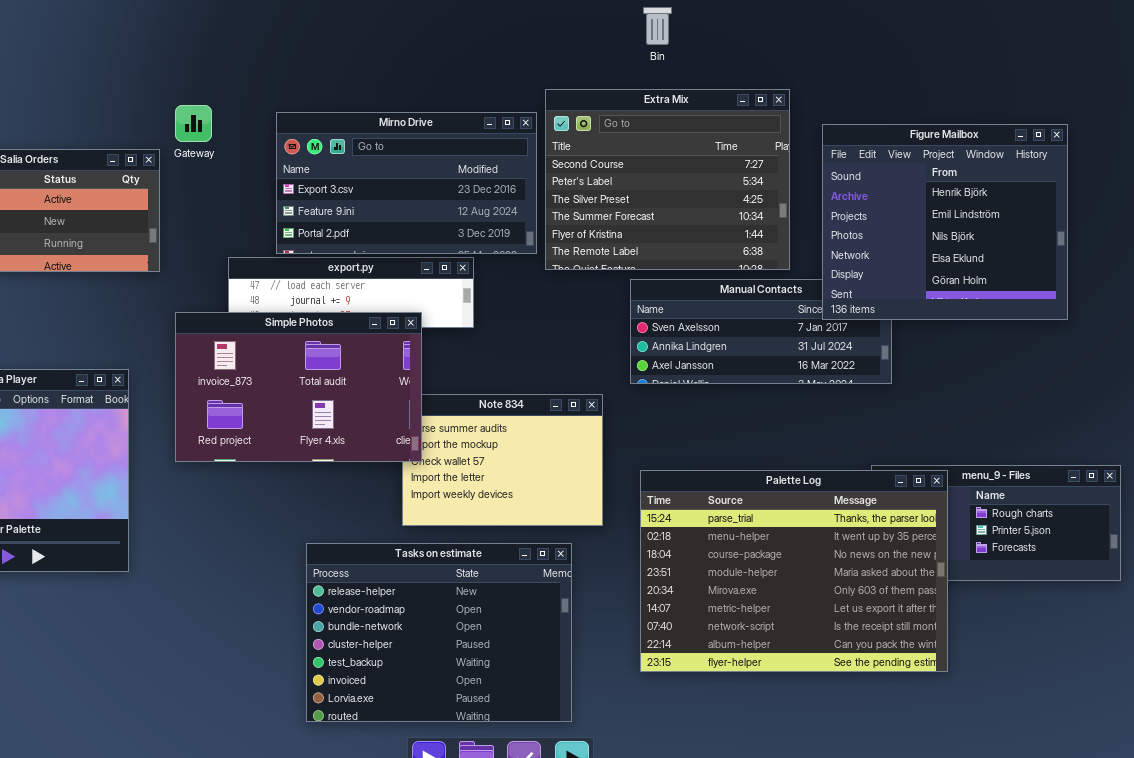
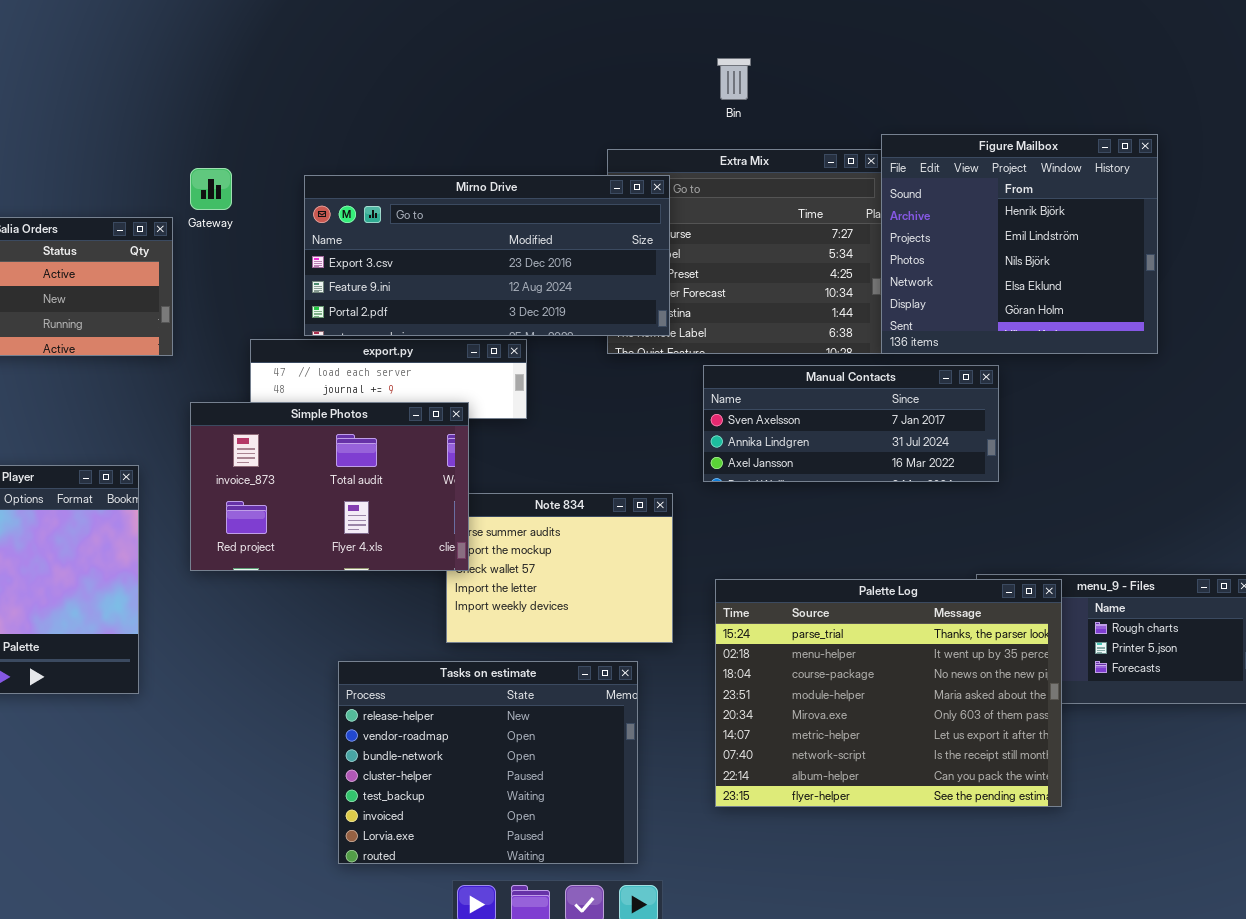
Mirno Drive: [276,112,537,254] -> [304,175,670,336], resized
Figure Mailbox: [822,124,1068,320] -> [881,134,1158,354], moved

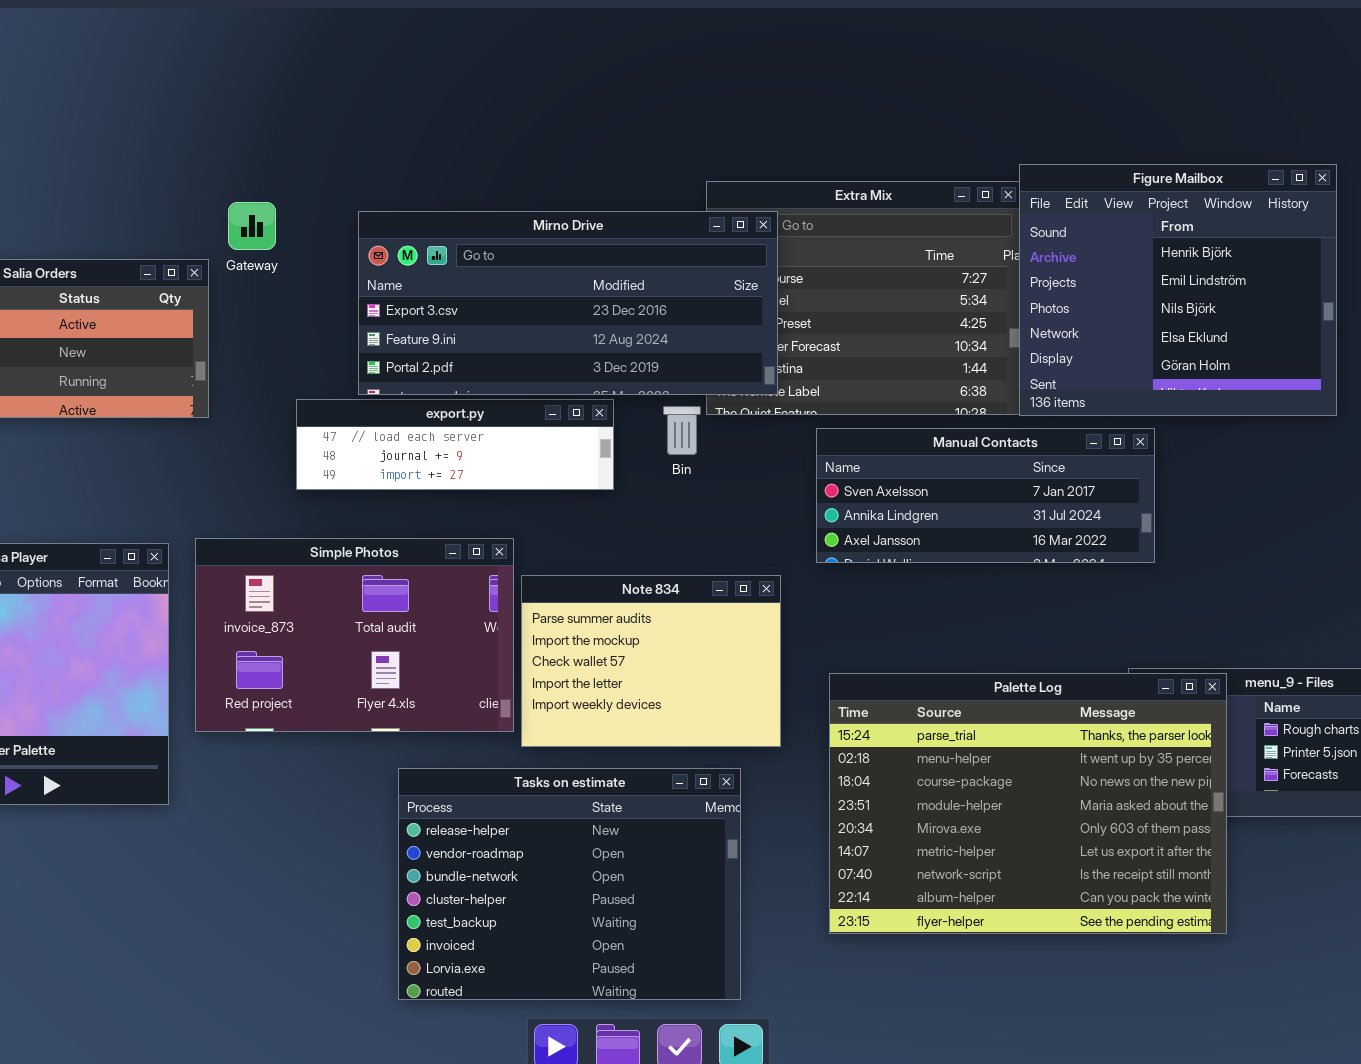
Bin: [717,58,751,100] -> [663,406,701,455], moved
Simple Photos: [190,402,469,571] -> [195,538,514,732], moved

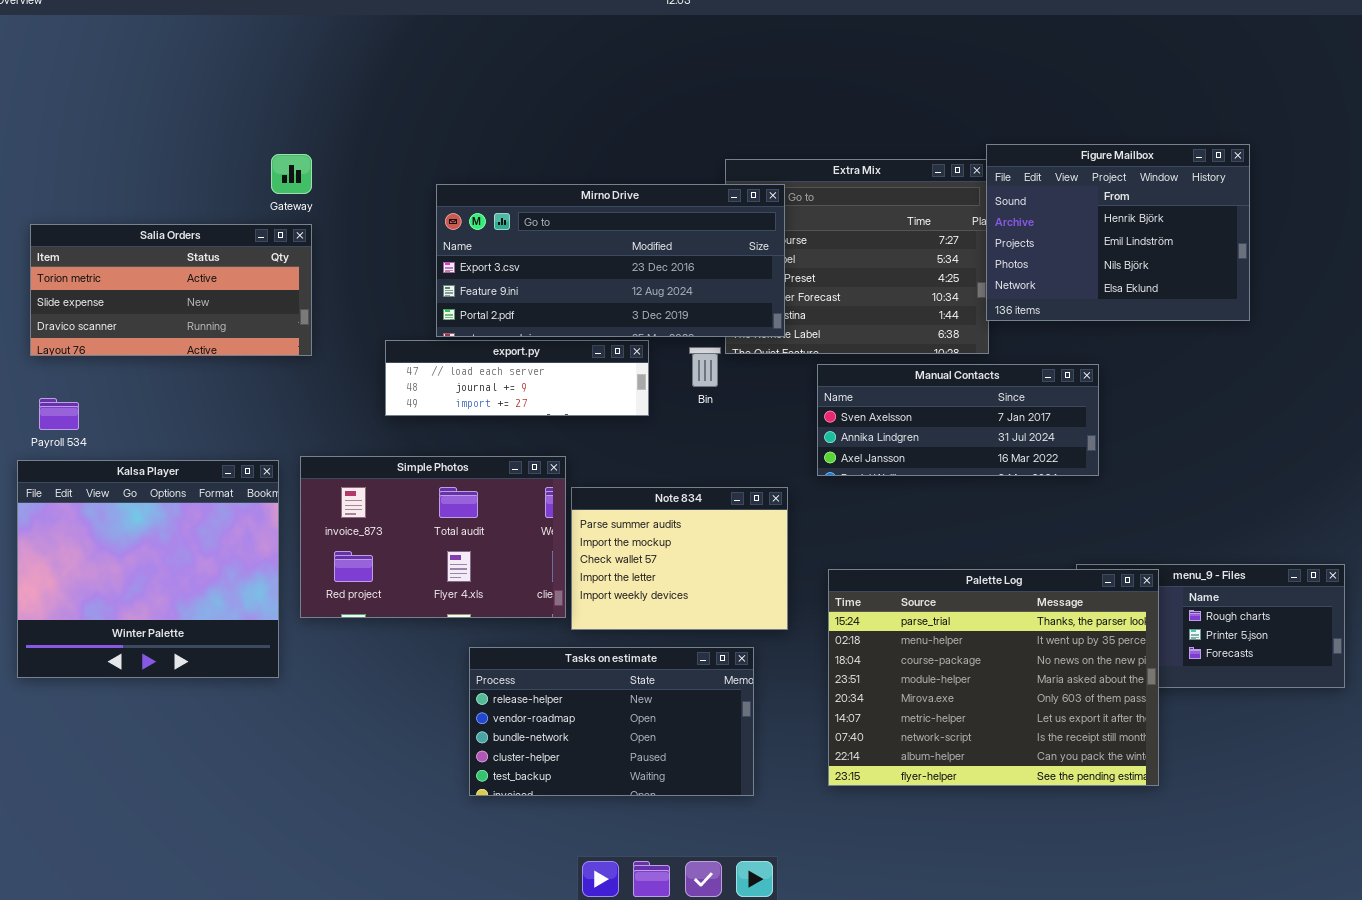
Figure Mailbox: [1019,164,1337,416] -> [986,144,1250,321], resized
Gateway: [228,202,276,250] -> [271,154,312,194], moved
Tasks on estimate: [398,768,741,1000] -> [469,647,754,796], resized

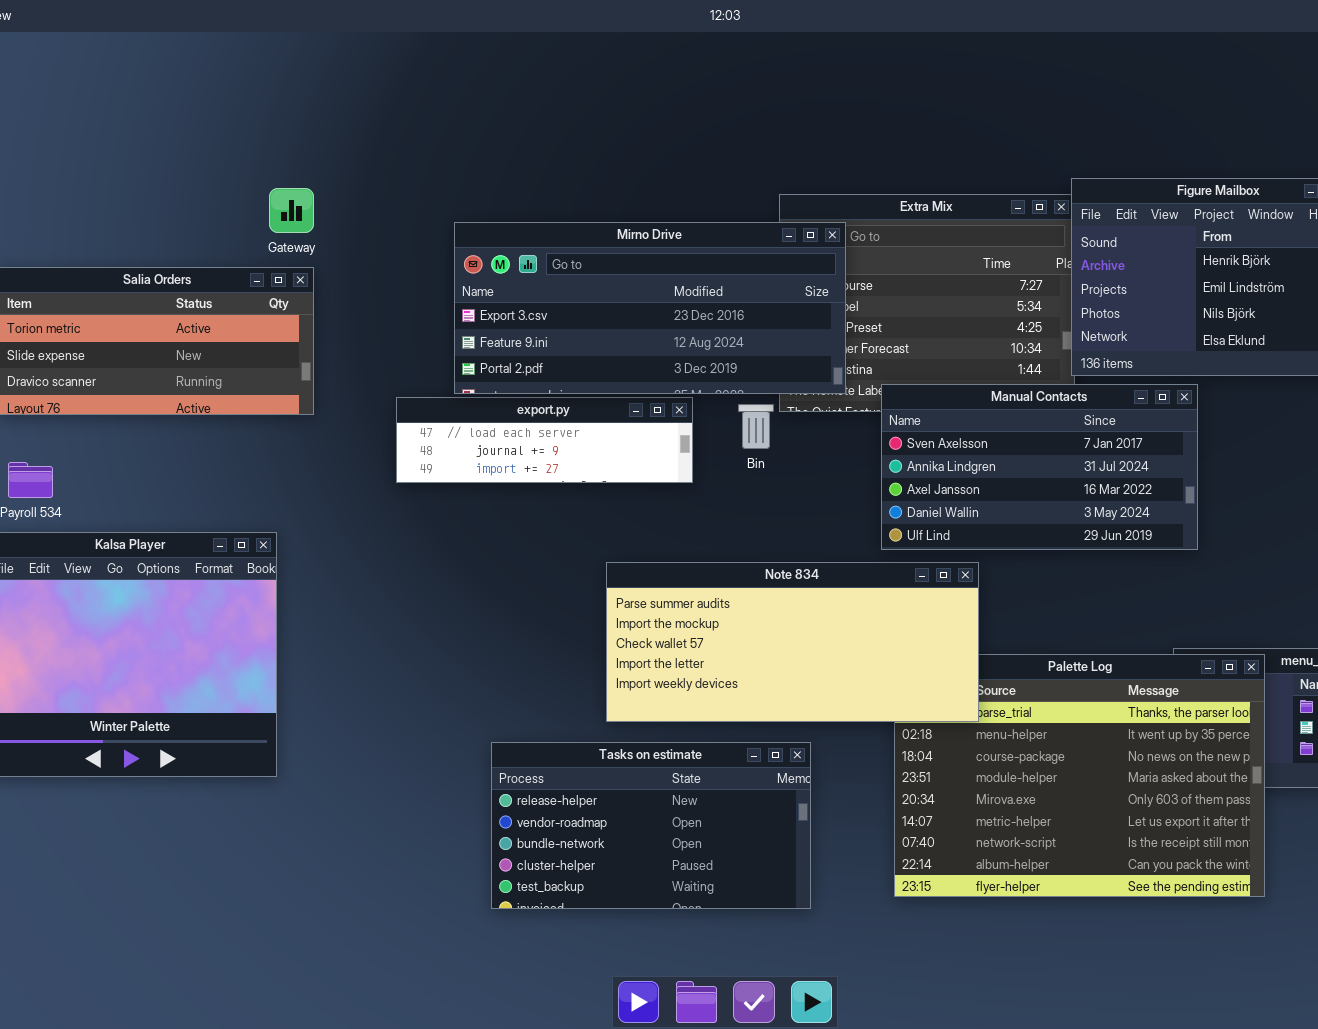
Manual Contacts: [817,364,1099,476] -> [881,384,1198,550], resized
Simple Photos: [300,456,566,618] -> none, closed
Note 834: [571,487,788,630] -> [606,562,979,722], resized

